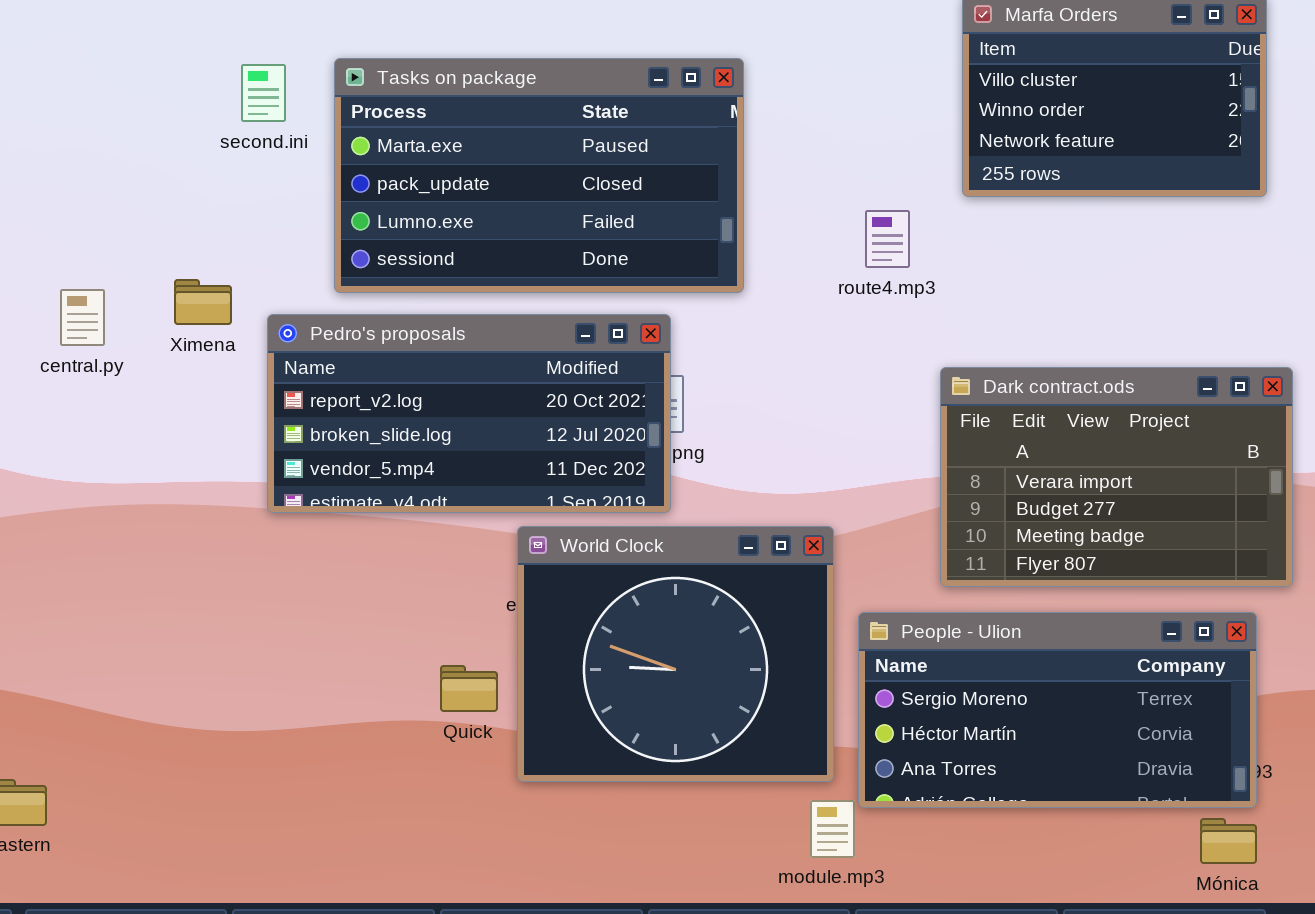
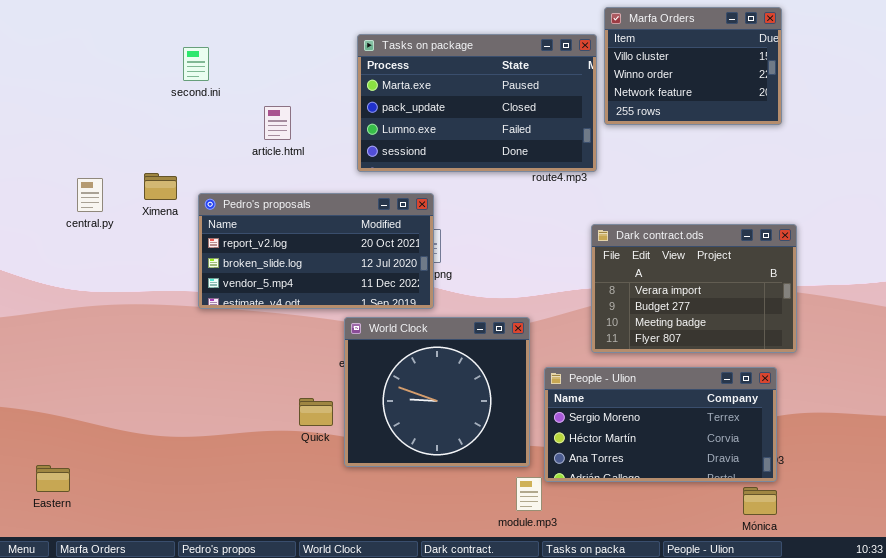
Tasks on package: [334,58,744,293] -> [357,34,597,172], moved

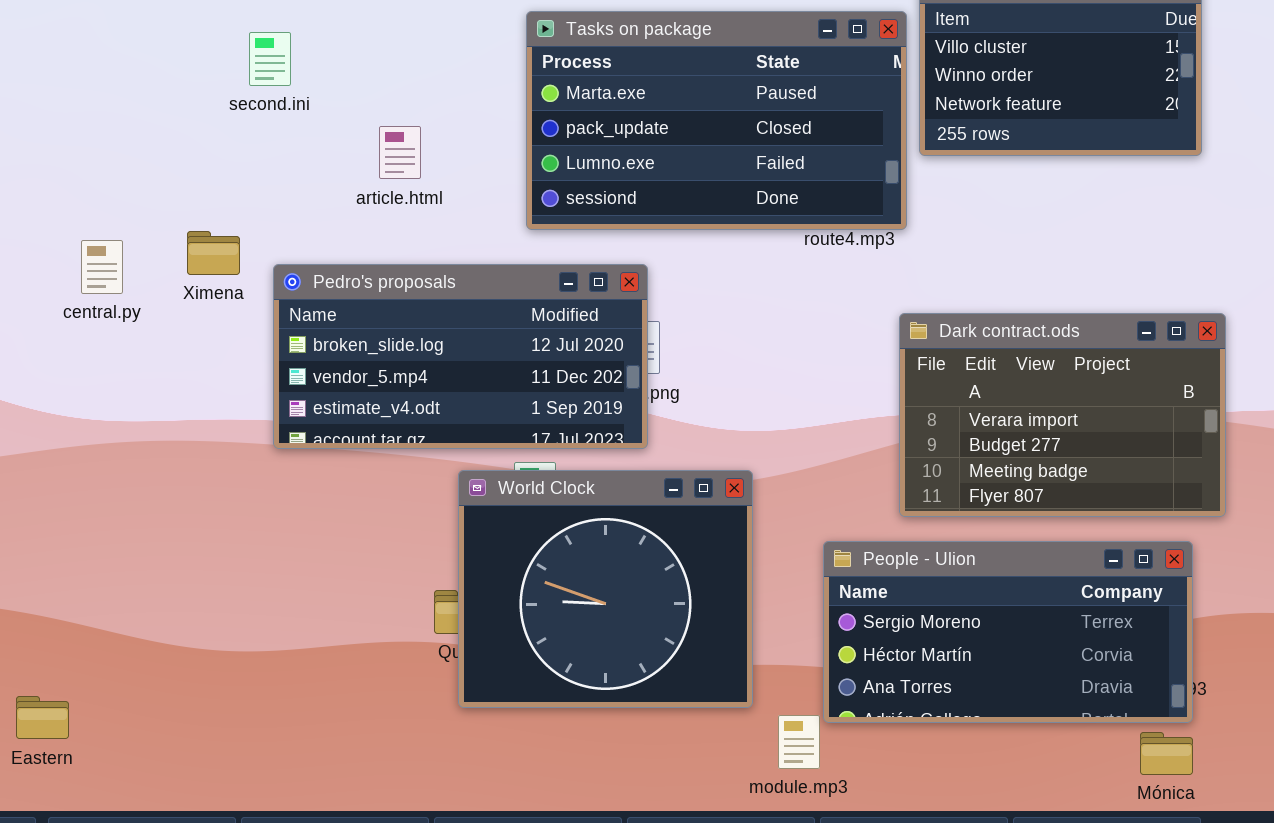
Pedro's proposals: [198,193,434,309] -> [273,264,648,449], scrolled down 1 row
World Clock: [344,317,530,467] -> [458,470,753,708], moved

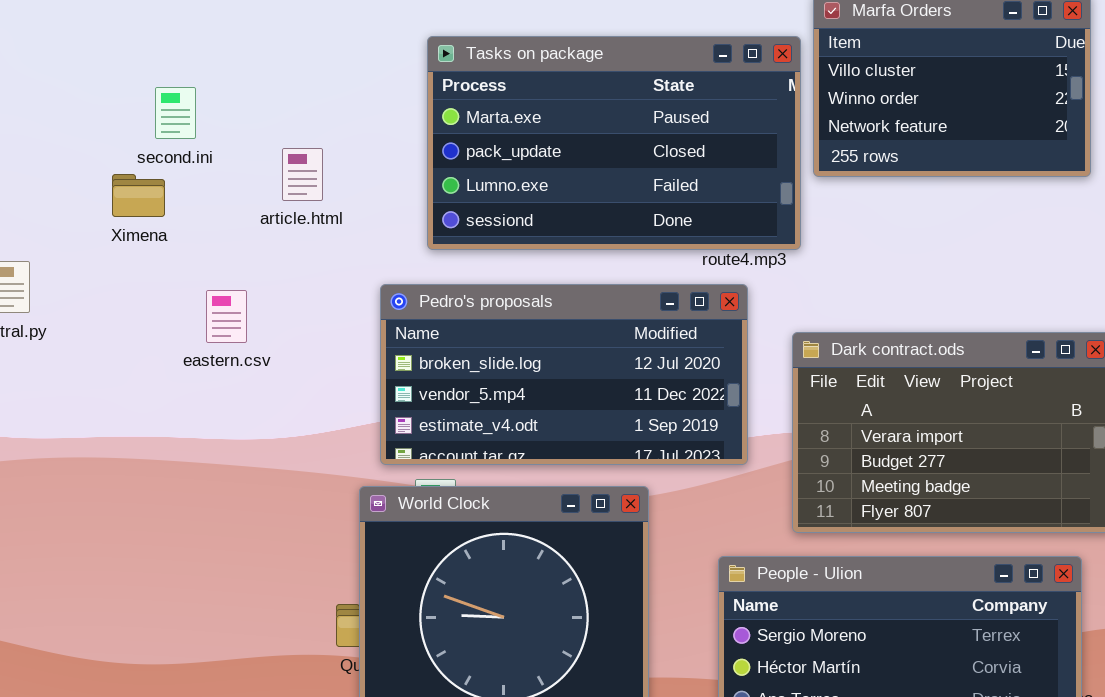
second.ini: [249,32,291,86] -> [155,87,196,139], moved
Ximena: [187,231,240,275] -> [112,174,165,217], moved
Pedro's proposals: [273,264,648,449] -> [380,284,748,465], moved

